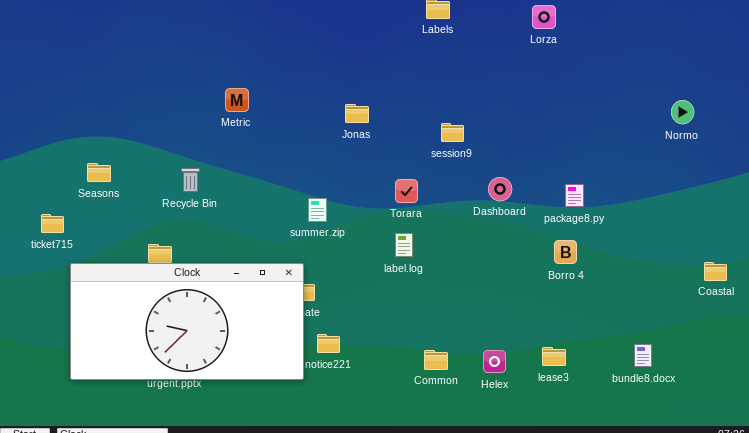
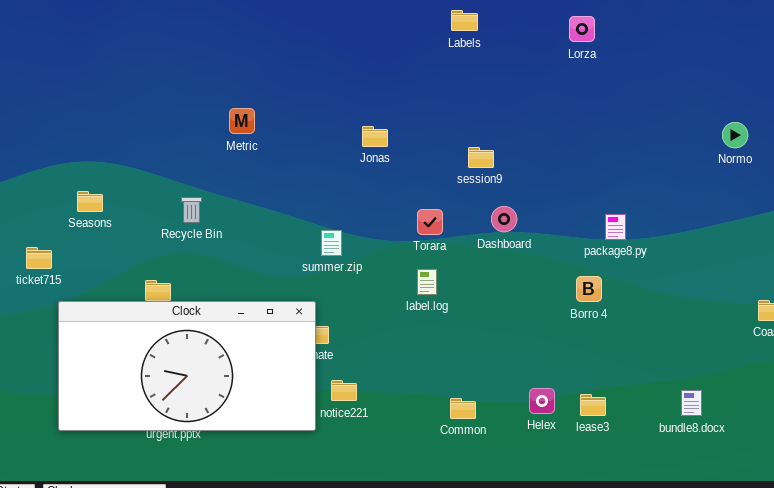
Dashboard: [488,177,512,201] -> [491,206,517,232], moved
Borro 4: [554,240,577,264] -> [576,276,602,302], moved
Helex: [483,350,506,373] -> [529,388,555,414], moved

